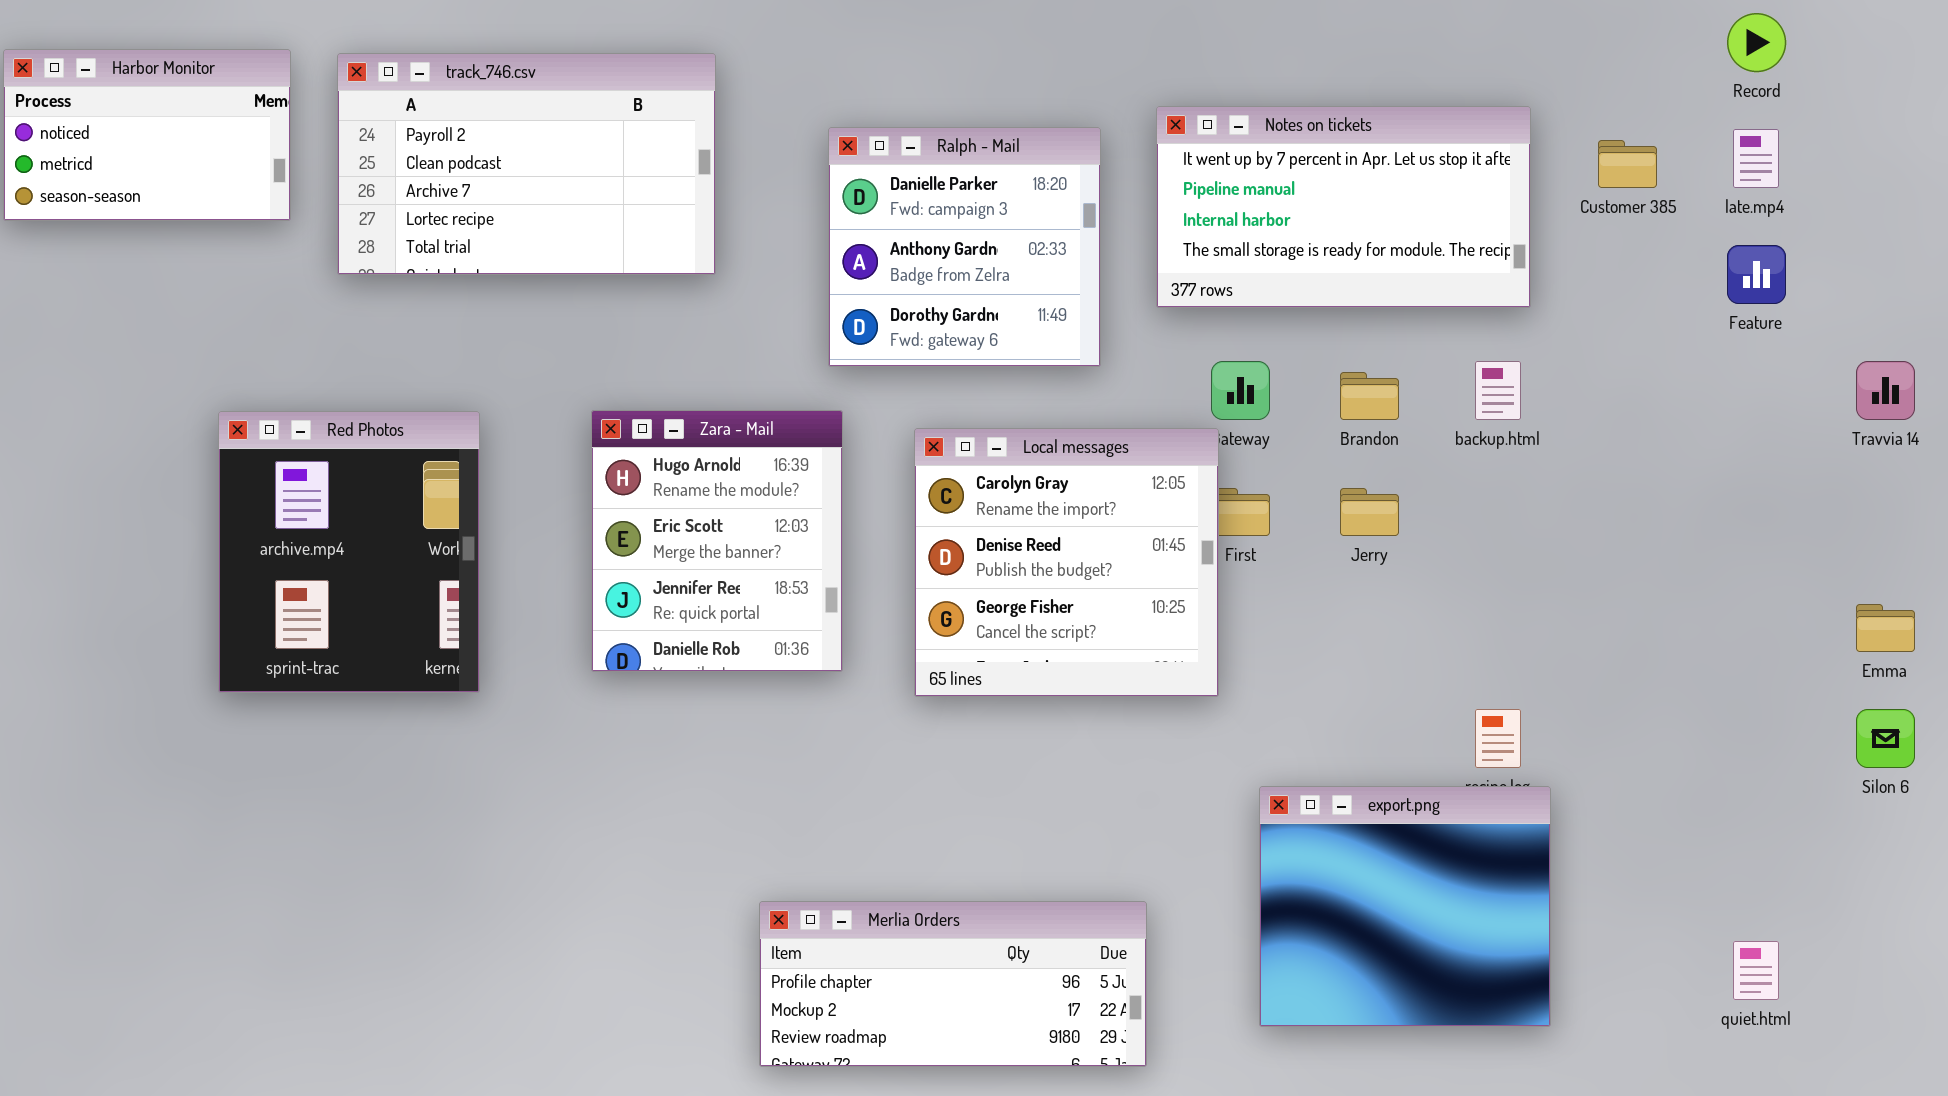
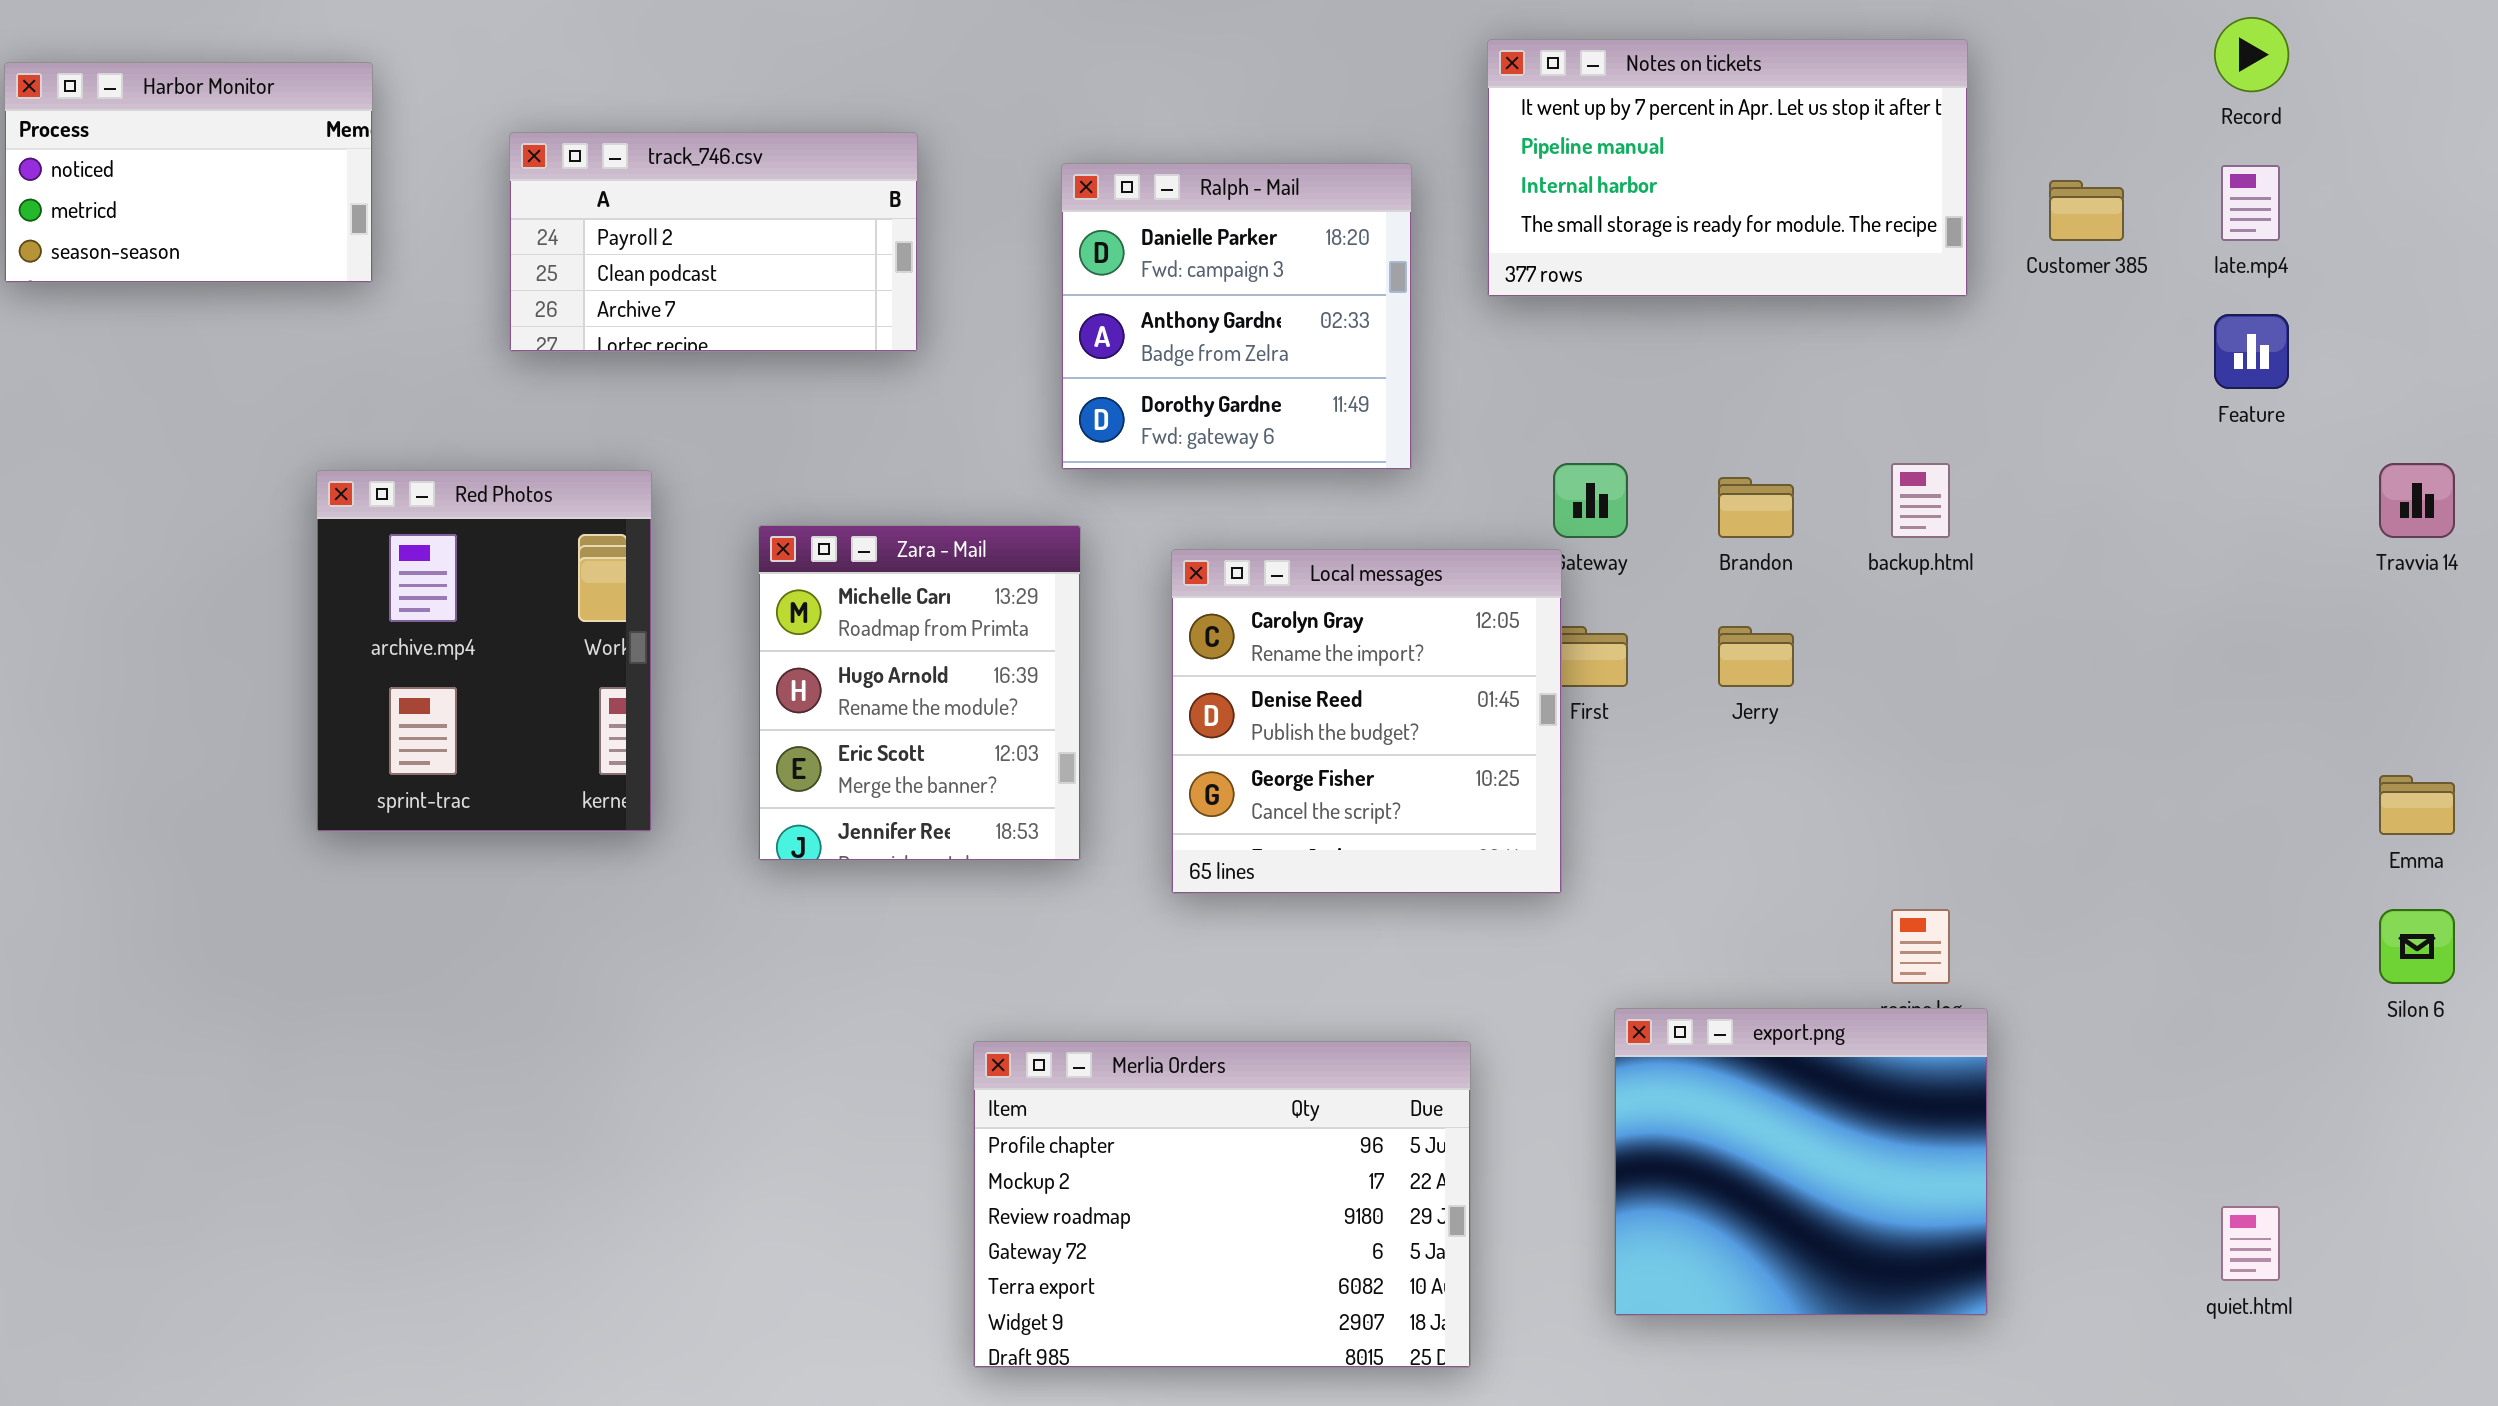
track_746.csv: [337,53,716,275] -> [509,132,918,352], resized
Notes on tickets: [1156,106,1531,308] -> [1487,39,1968,297], moved
Zara - Mail: [591,410,843,672] -> [758,525,1081,861], scrolled up 1 row
Red Photos: [218,411,480,693] -> [316,470,652,832], moved
Merlia Orders: [759,901,1147,1067] -> [973,1041,1471,1368], resized

